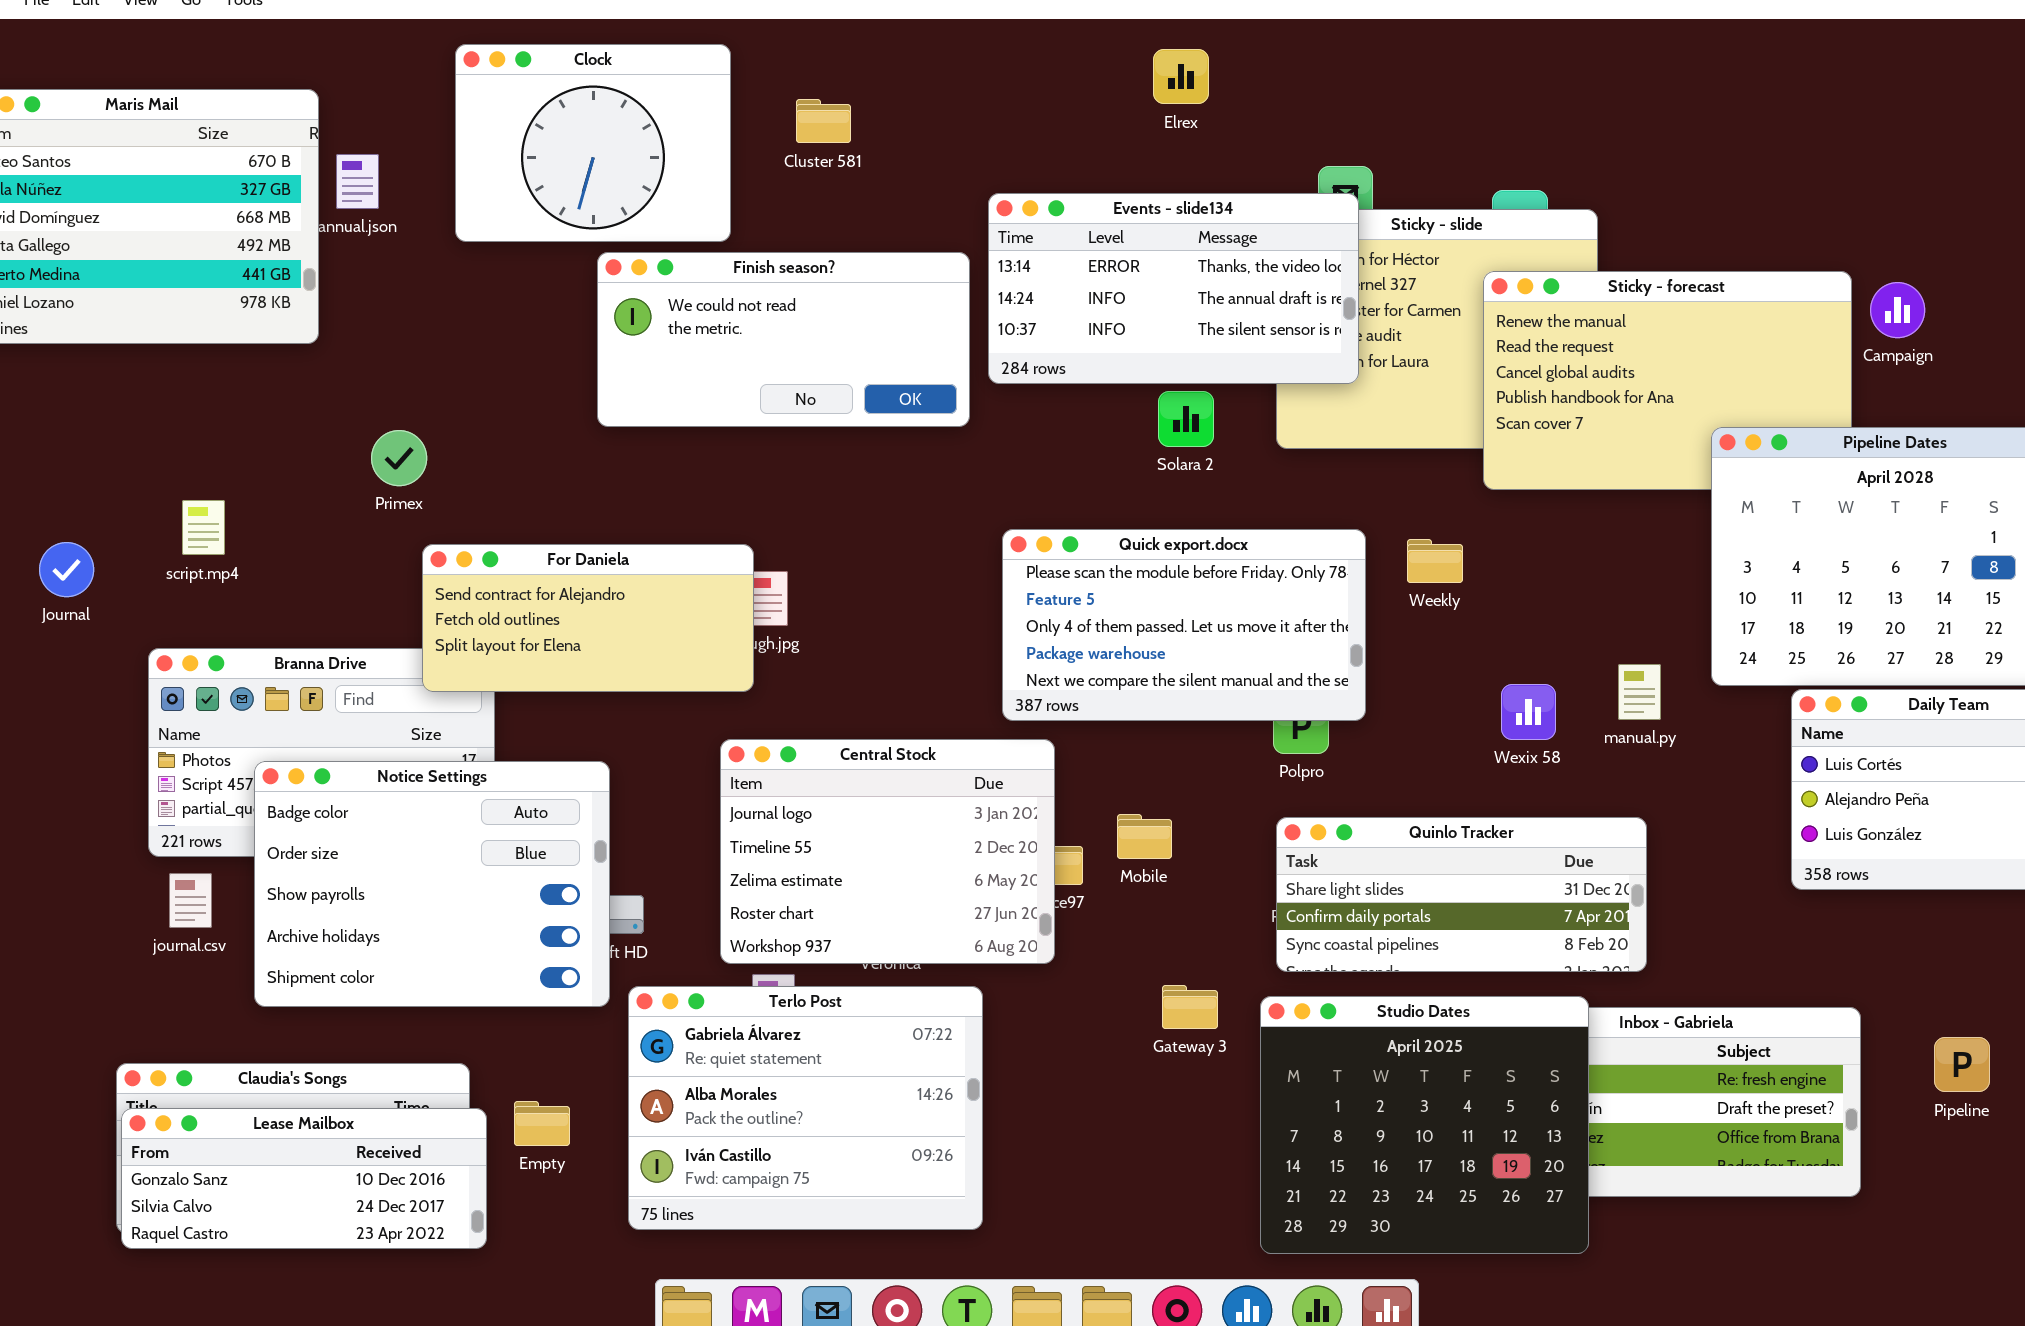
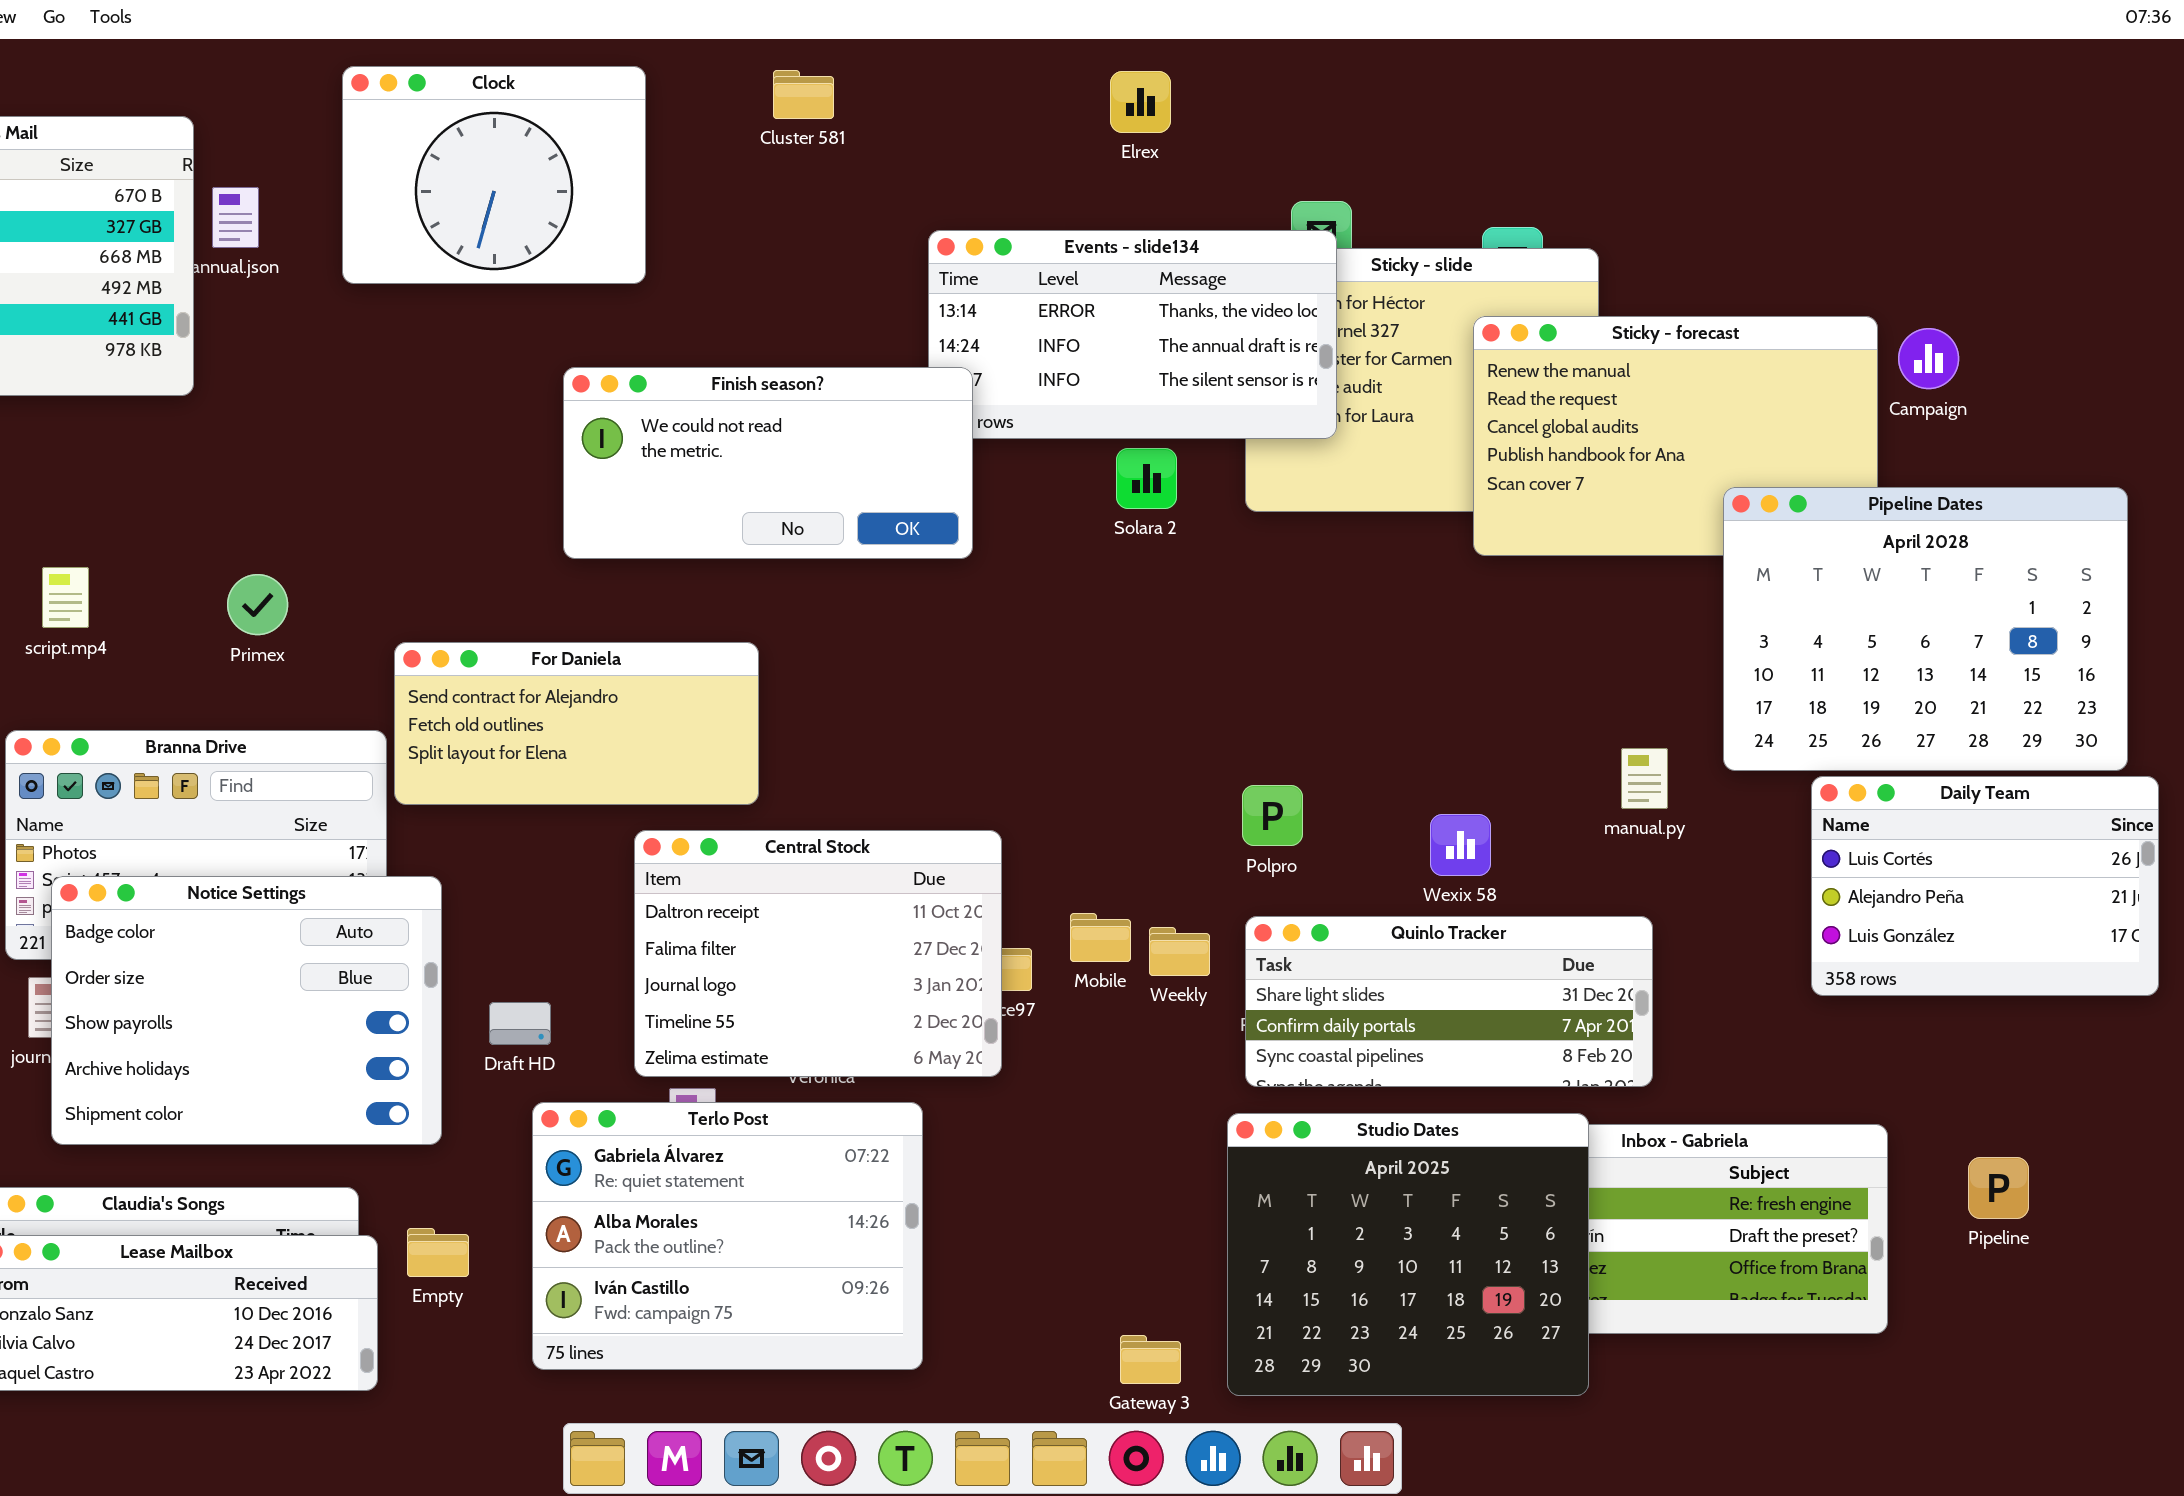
Cluster 581: [796,99,851,143] -> [773,70,834,119], moved
Finish season?: [597,252,970,427] -> [563,367,973,559], moved
Primex: [371,430,427,486] -> [227,574,288,635], moved
Quick export.docx: [1002,529,1366,721] -> none, closed
Weekly: [1407,539,1463,583] -> [1149,927,1210,976], moved
For Daniela: [422,544,754,692] -> [394,642,759,805], moved
Wexix 58: [1501,684,1556,740] -> [1430,814,1491,876], moved
Central Stock: [720,739,1055,964] -> [634,830,1002,1077], scrolled up 2 rows
Notice Settings: [254,761,610,1007] -> [51,876,442,1145], moved
Gateway 3: [1162,985,1218,1029] -> [1120,1335,1181,1384], moved

